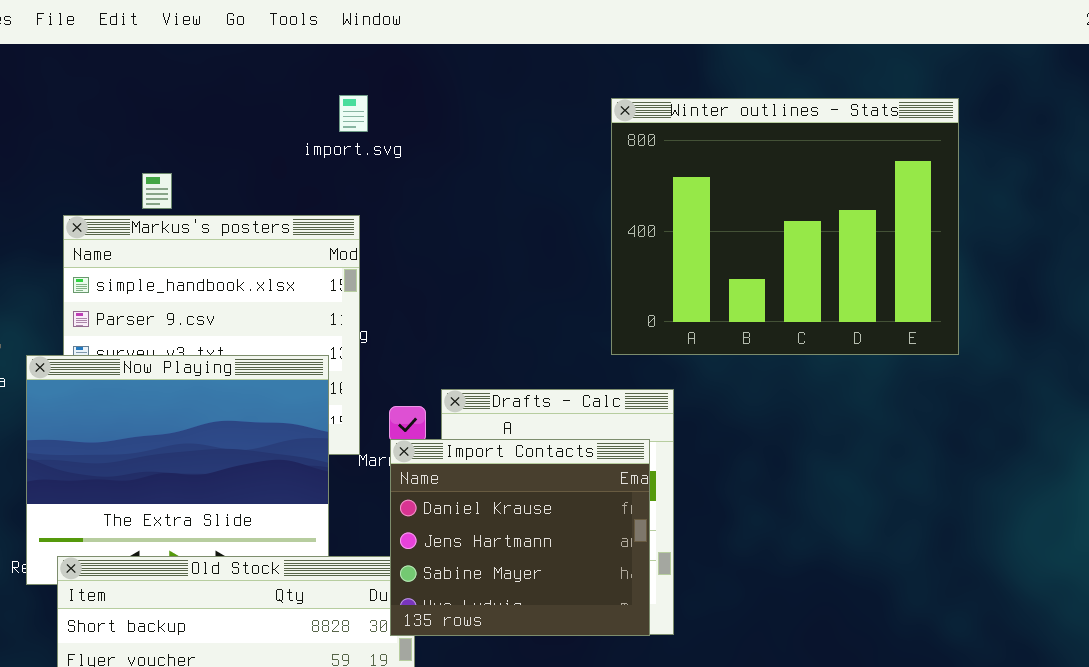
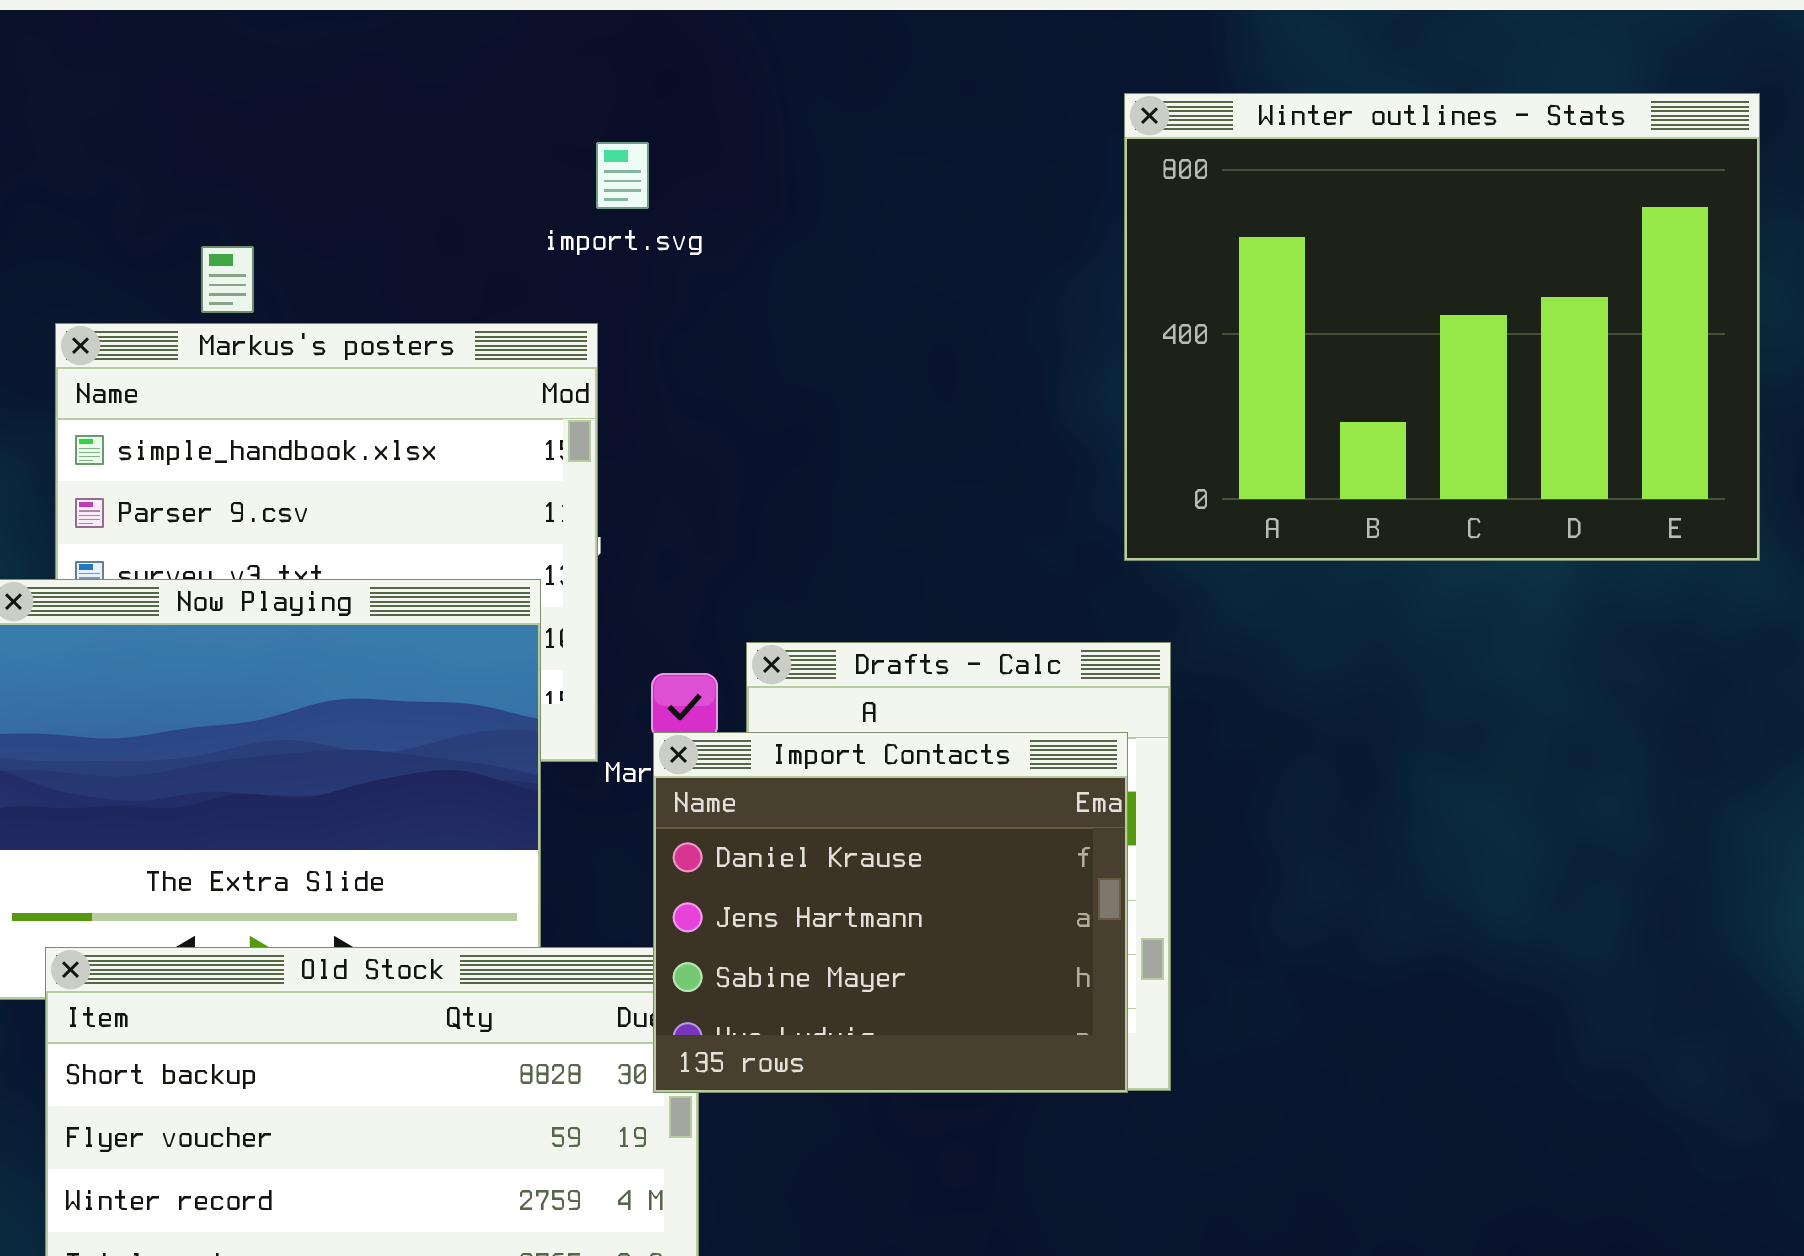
import.svg: [339,95,368,132] -> [596,142,649,209], moved
Winter outlines - Stats: [611,98,959,355] -> [1124,93,1760,561], moved

